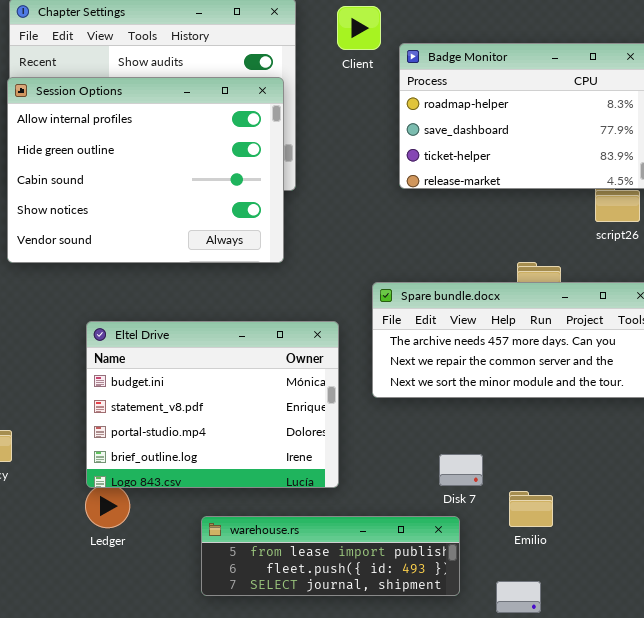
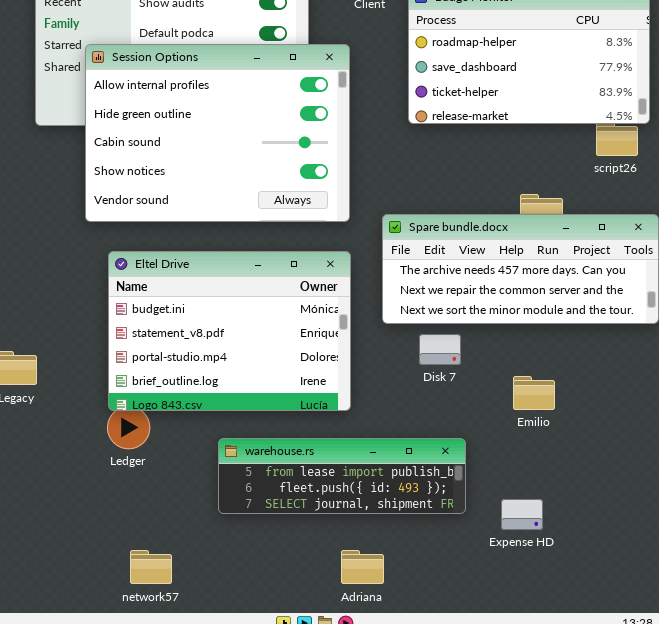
Session Options: [7,77,284,263] -> [85,44,350,222], moved
Disk 7: [439,454,483,486] -> [419,334,461,365], moved
Emilio: [509,491,553,527] -> [513,376,555,410], moved

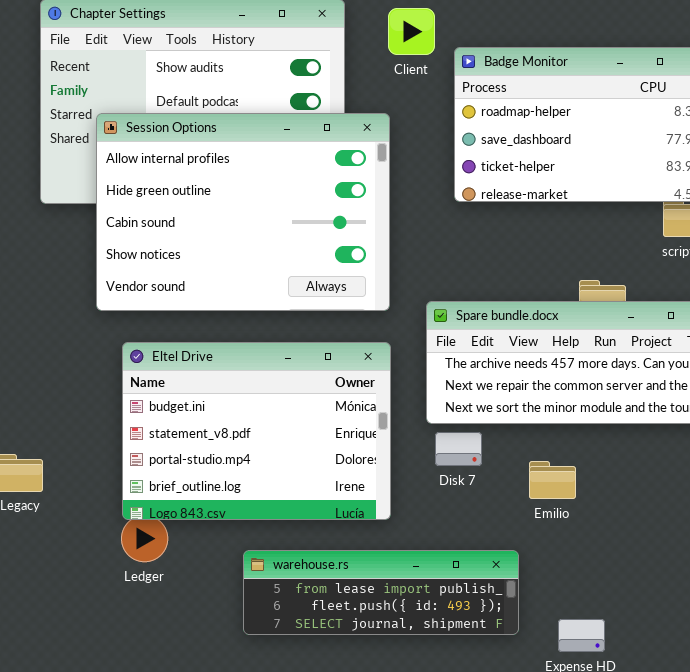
Disk 7: [419,334,461,365] -> [435,432,482,466], moved
Emilio: [513,376,555,410] -> [529,461,576,499], moved

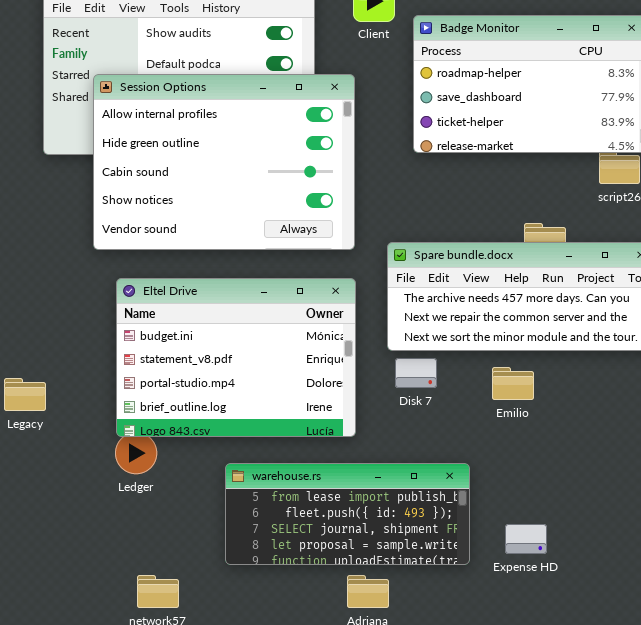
Emilio: [529,461,576,499] -> [492,367,534,400], moved
warehouse.rs: [243,550,519,635] -> [225,463,470,565], resized

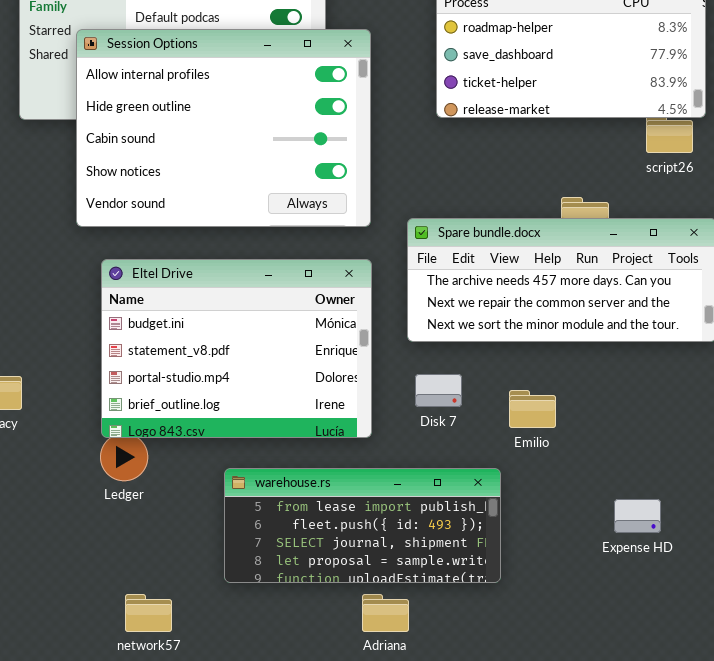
Disk 7: [395,358,437,388] -> [415,374,462,407], moved
Emilio: [492,367,534,400] -> [509,390,556,428], moved
Expense HD: [505,524,547,554] -> [614,499,661,533], moved

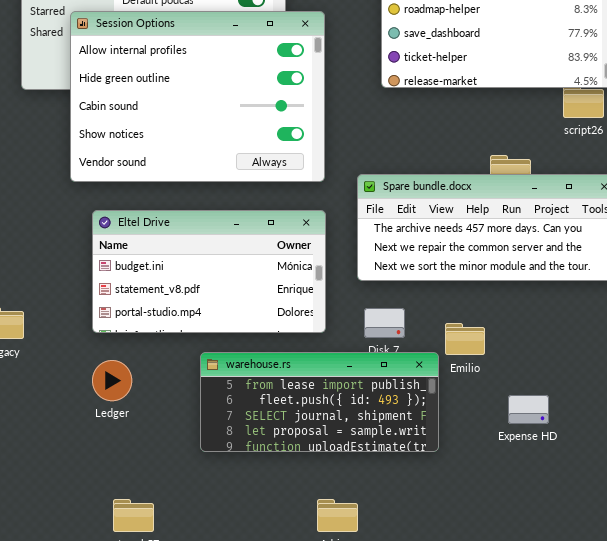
Eltel Drive: [101,259,372,438] -> [92,210,326,333], resized
warehouse.rs: [224,468,501,583] -> [200,352,439,452], moved
Expense HD: [614,499,661,533] -> [508,395,549,424], moved

